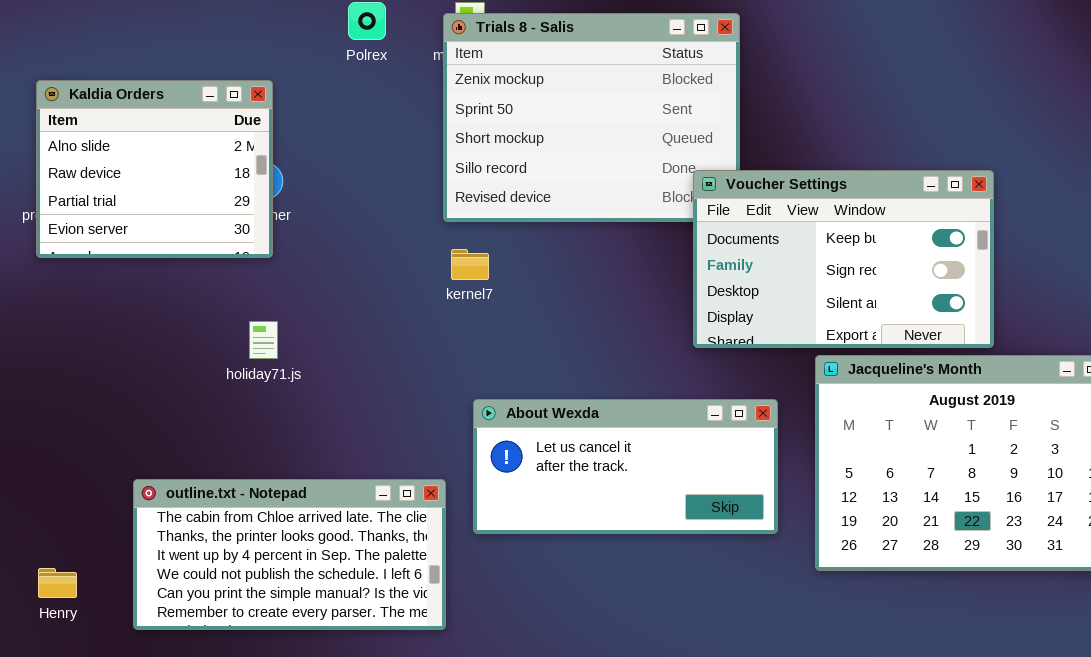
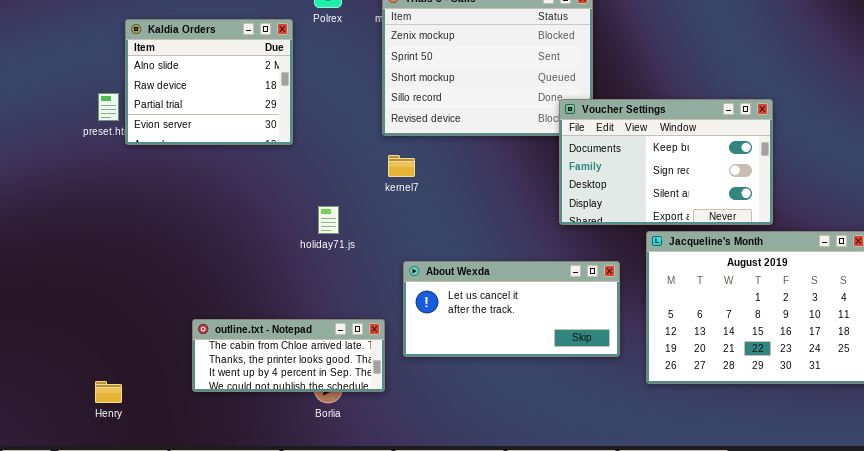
Kaldia Orders: [36,80,273,258] -> [125,19,293,145], moved
holiday71.js: [249,321,278,359] -> [318,206,339,234], moved
outline.txt - Notepad: [133,479,446,630] -> [192,319,385,392], resized

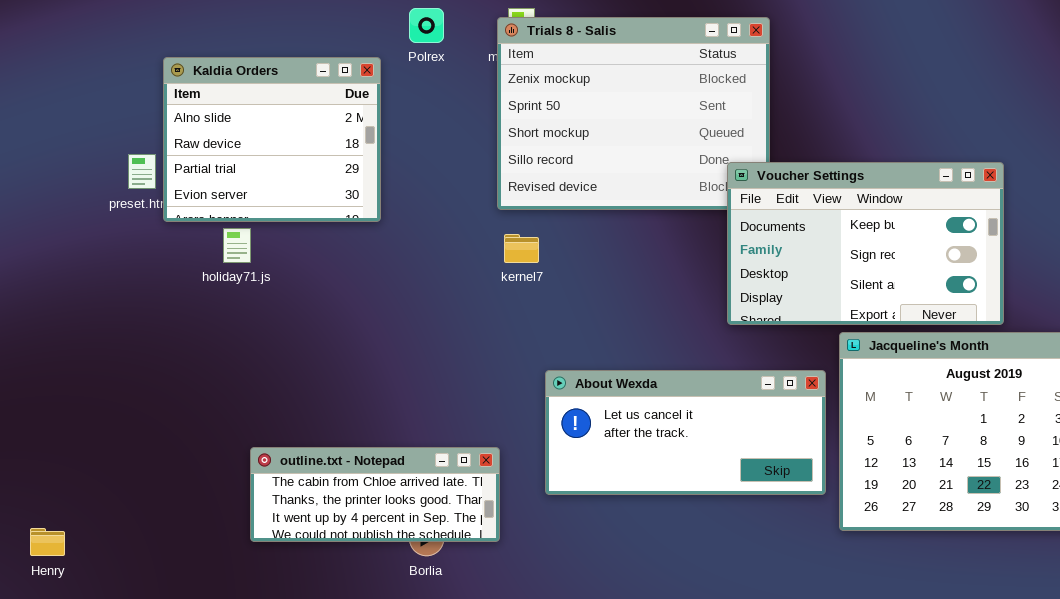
holiday71.js: [318,206,339,234] -> [223,228,251,263], moved
About Wexda: [403,261,620,357] -> [545,370,826,495], moved
Henry: [95,381,122,403] -> [30,528,65,556], moved

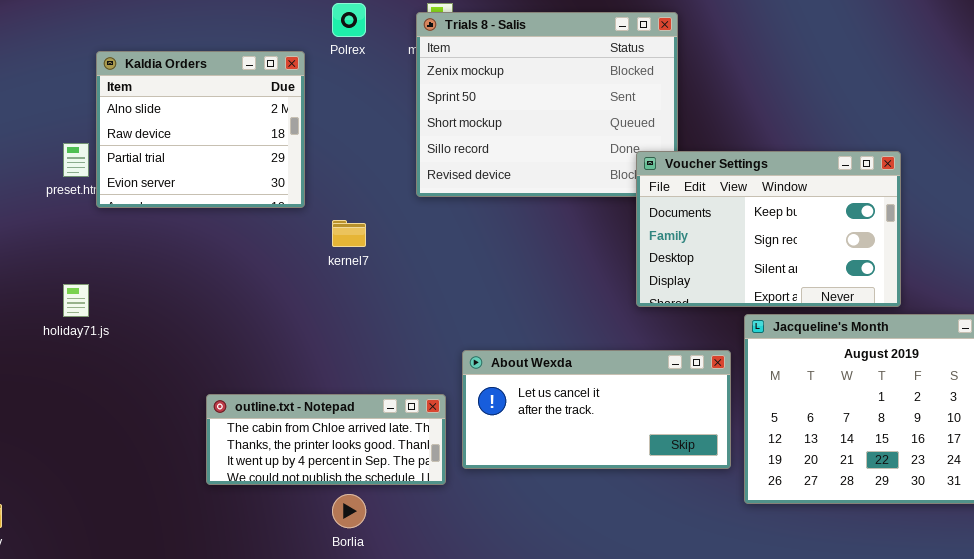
holiday71.js: [223,228,251,263] -> [63,284,89,317], moved
kernel7: [504,234,539,263] -> [332,220,366,247], moved
outline.txt - Notepad: [250,447,500,542] -> [206,394,446,485], moved

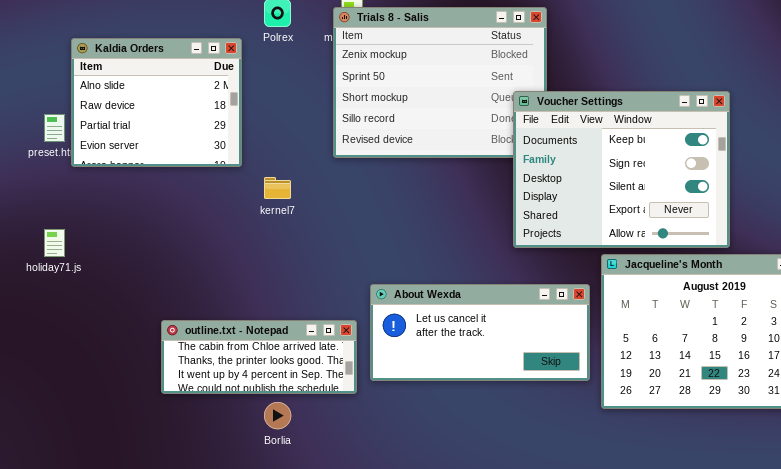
Voucher Settings: [636,151,901,307] -> [513,91,730,248], resized

